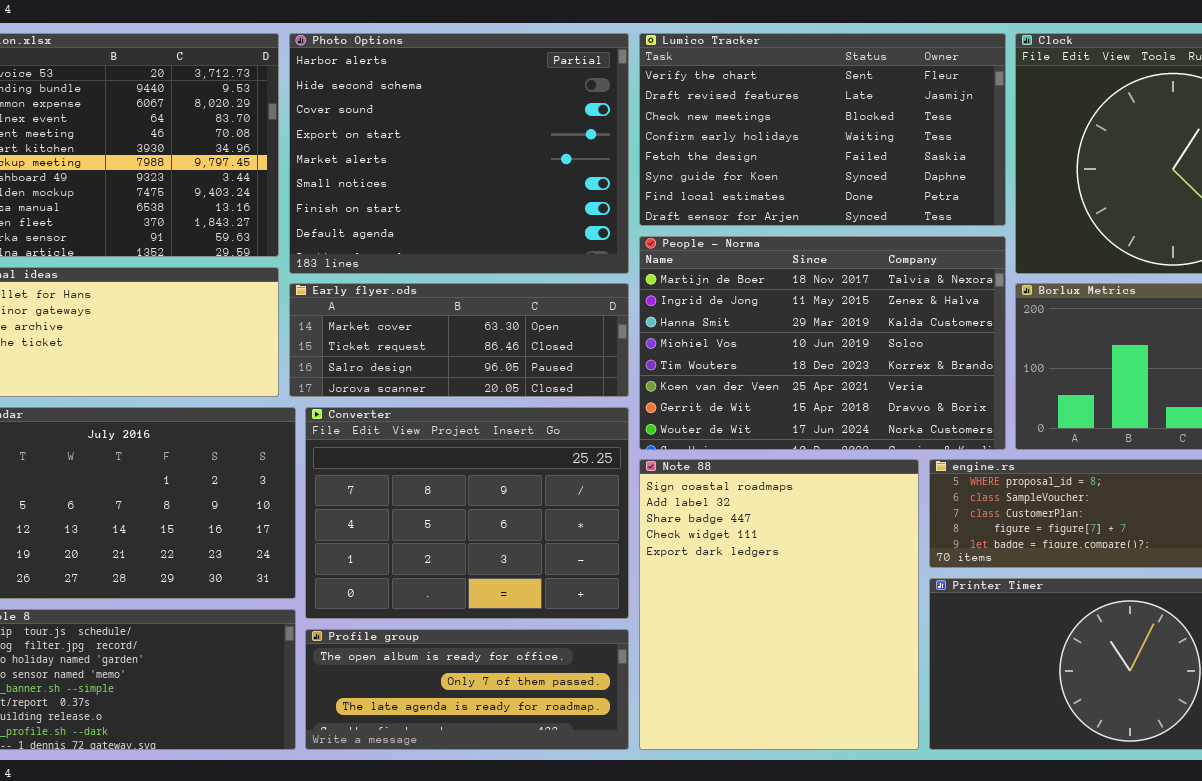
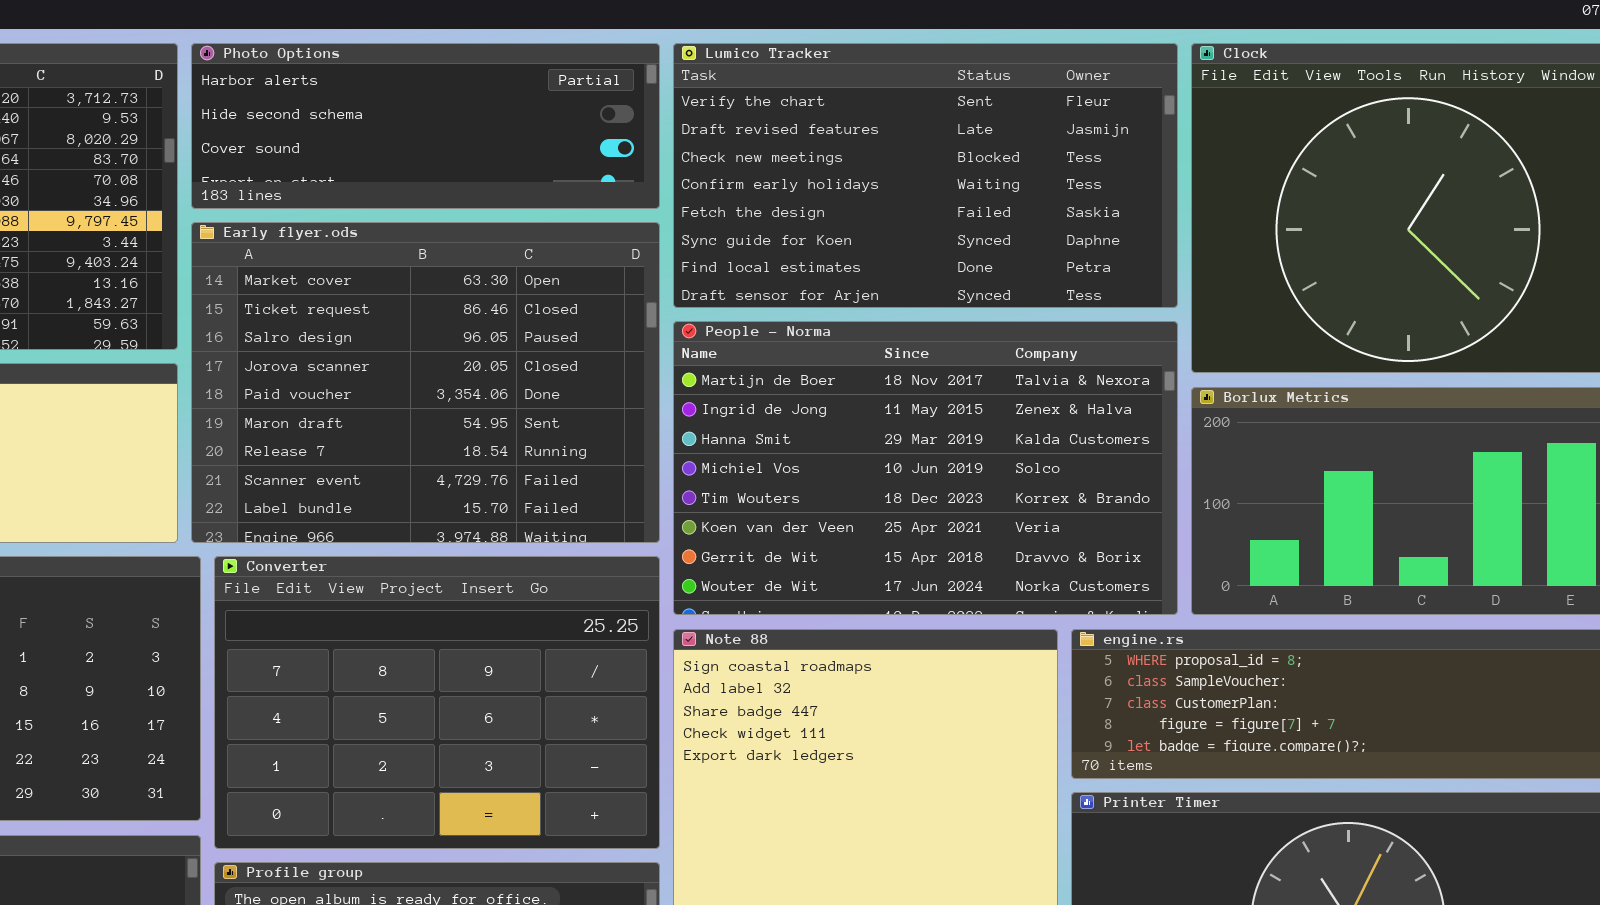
Photo Options: [289,33,629,274] -> [191,43,660,209], resized
Early flyer.ods: [289,283,629,397] -> [191,222,660,543], resized

